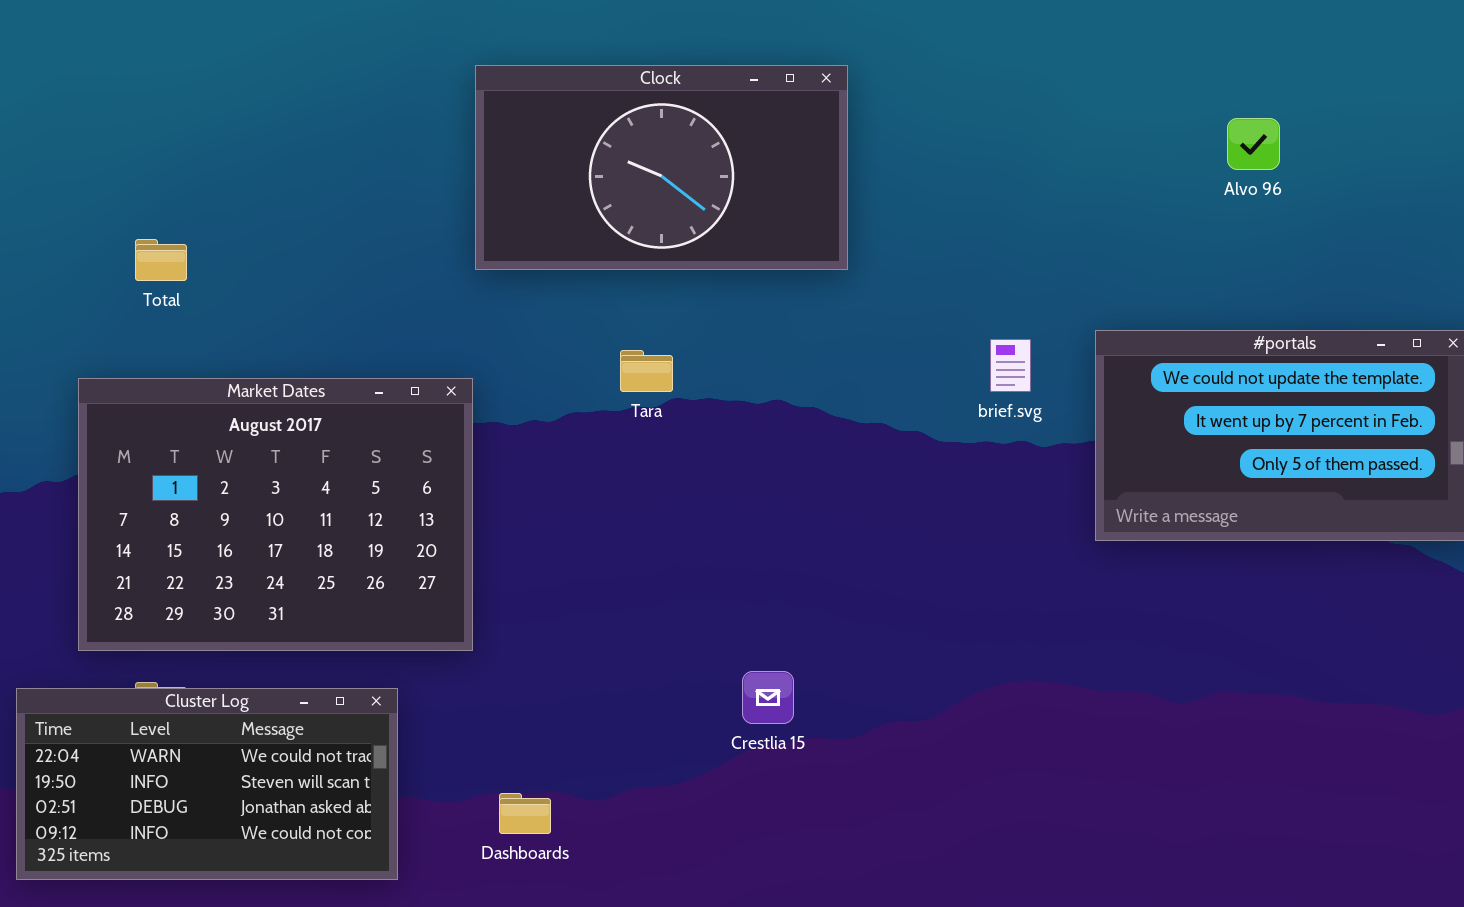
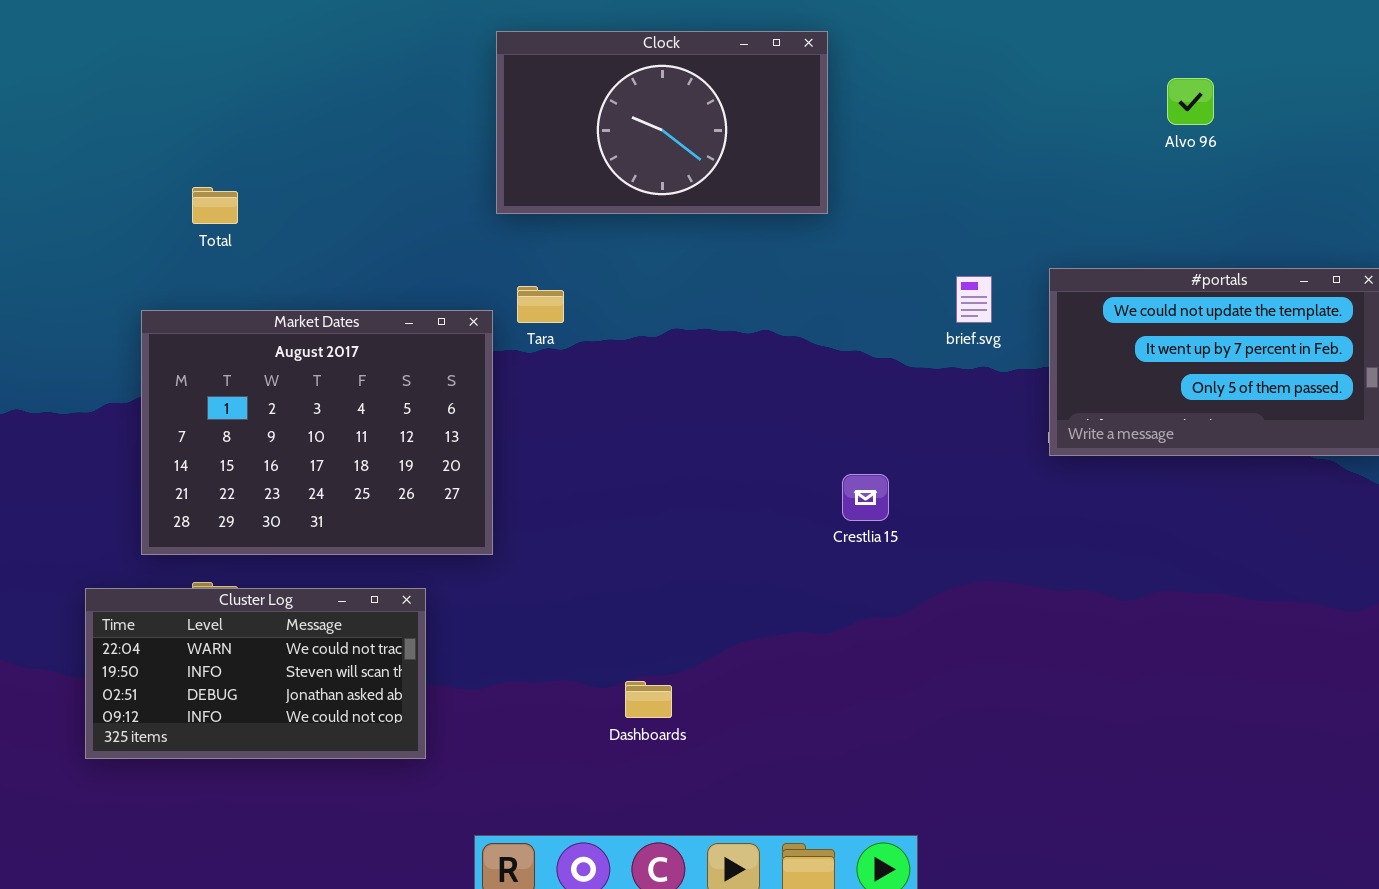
Tara: [620,350,673,392] -> [517,286,564,323], moved
Crestlia 15: [742,671,794,724] -> [842,474,889,521], moved
Dashboards: [499,793,551,834] -> [625,681,672,718], moved

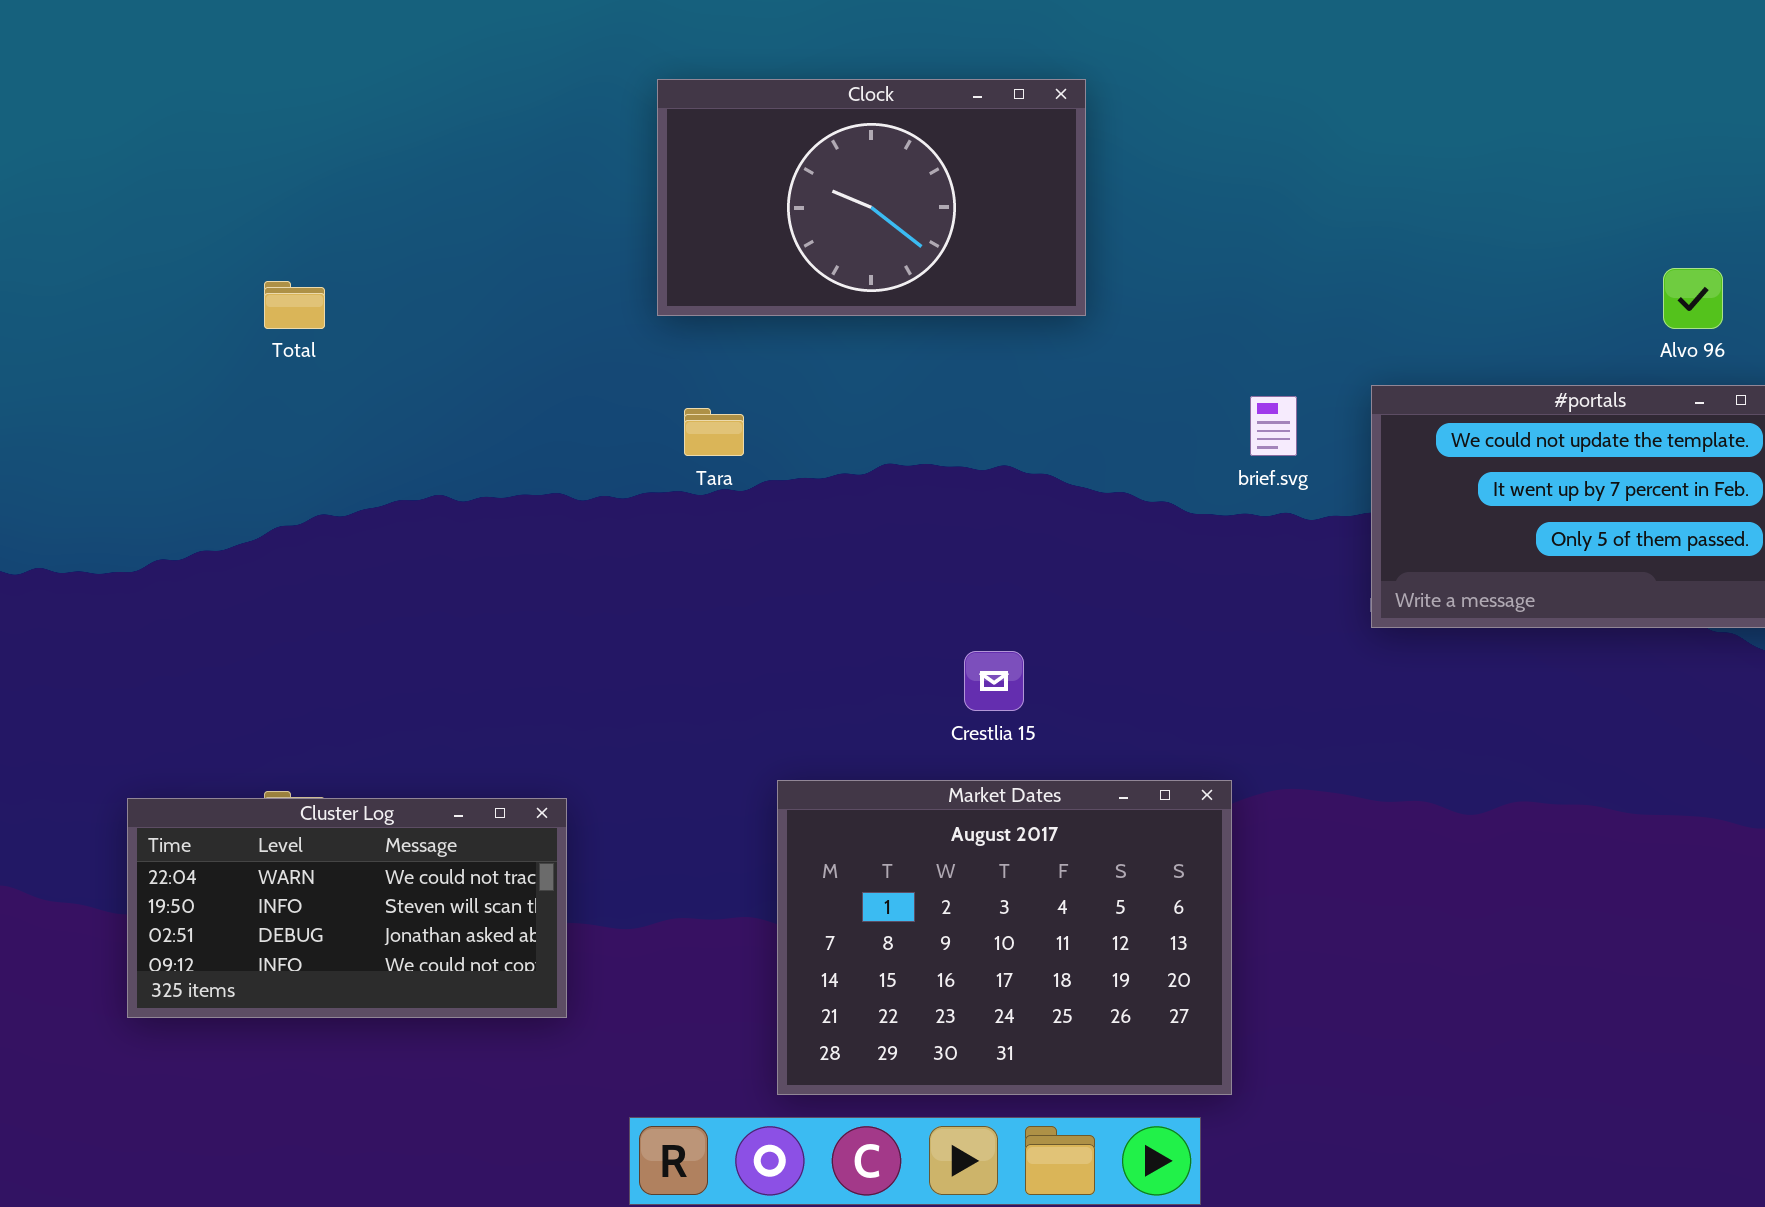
Alvo 96: [1167,78,1214,125] -> [1663,268,1723,329], moved
Market Dates: [141,310,493,555] -> [777,780,1232,1095], moved
Crestlia 15: [842,474,889,521] -> [964,651,1024,711], moved

